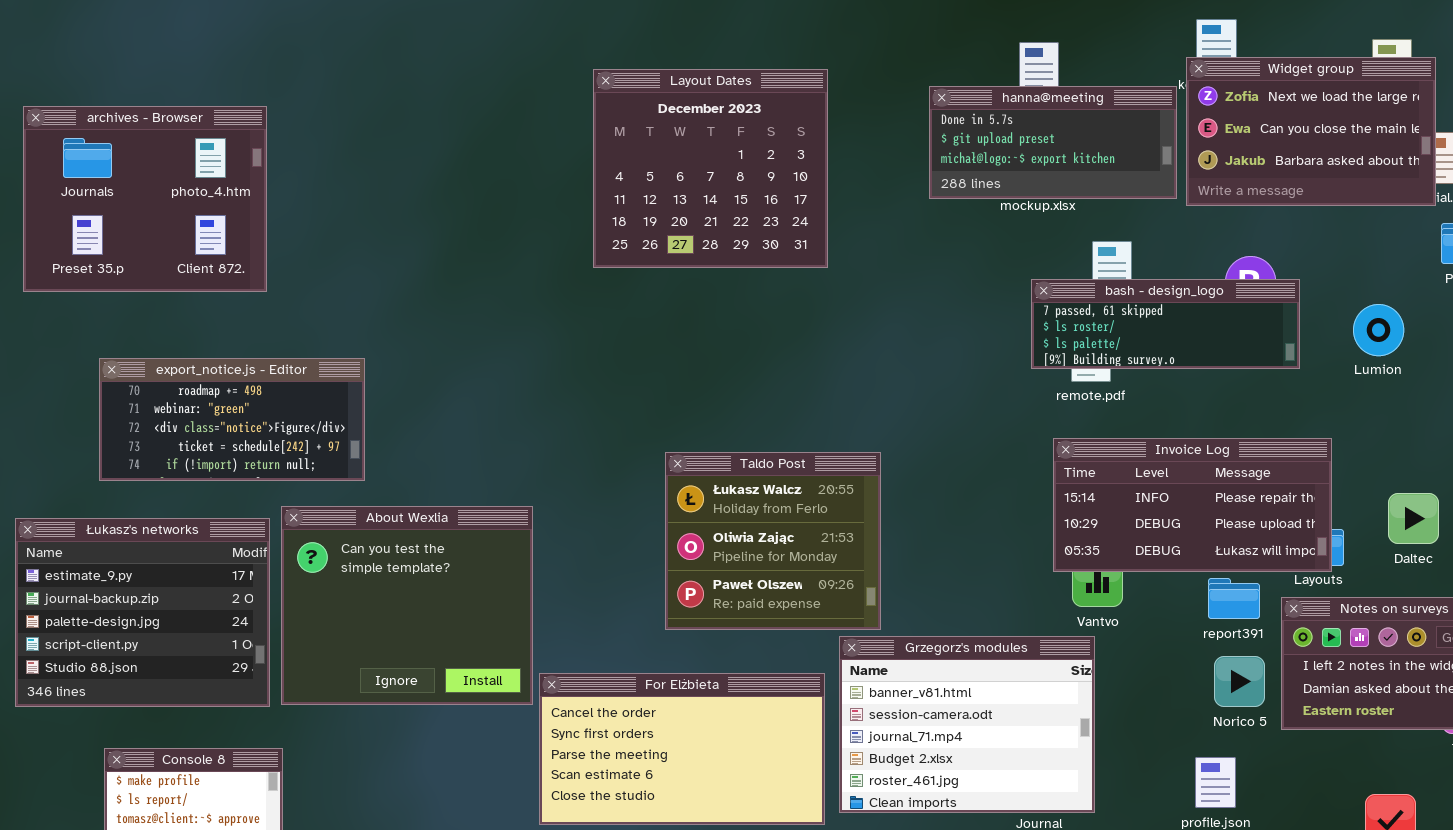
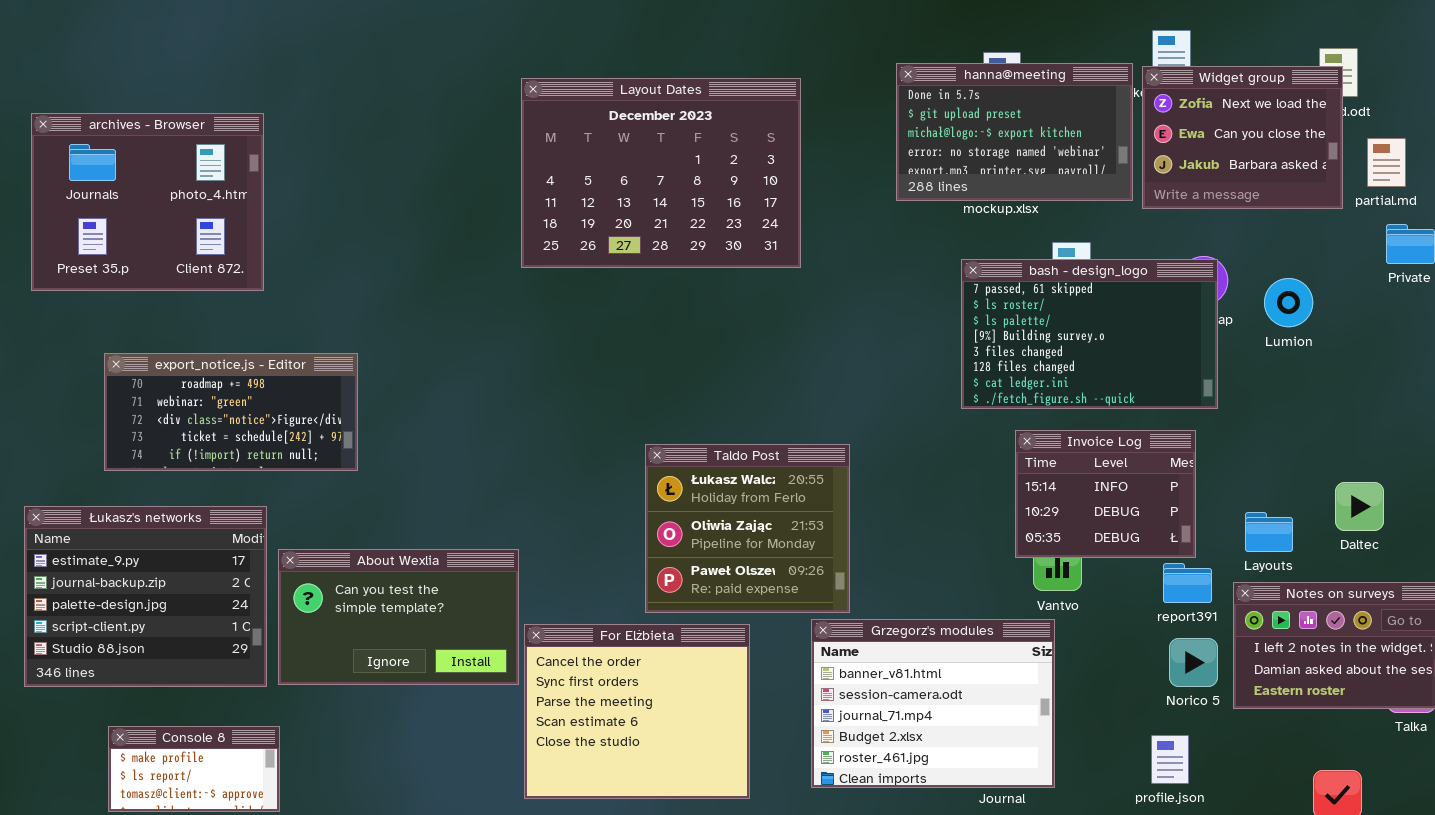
Widget group: [1186,57,1436,206] -> [1142,66,1343,209], resized
Layout Dates: [593,69,828,268] -> [521,78,801,268], resized
hanna@meeting: [929,86,1177,199] -> [896,63,1133,201], resized
bash - design_logo: [1031,279,1300,369] -> [961,259,1218,409], moved, resized
Lumion: [1353,304,1404,356] -> [1264,278,1313,327], moved
Invoice Log: [1053,438,1332,572] -> [1015,430,1196,558], resized
About Wexlia: [281,506,533,705] -> [278,549,519,685], resized
For Elżbieta: [539,673,825,825] -> [524,624,750,799], resized

